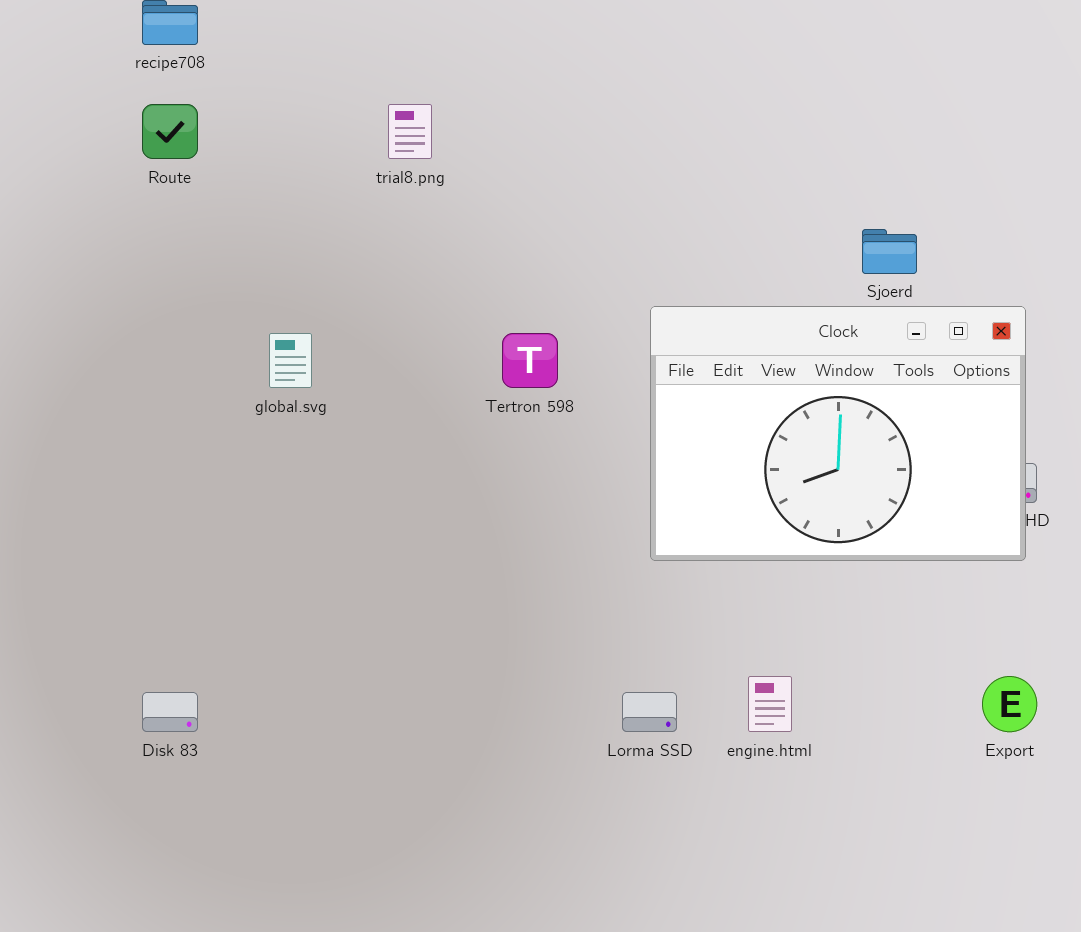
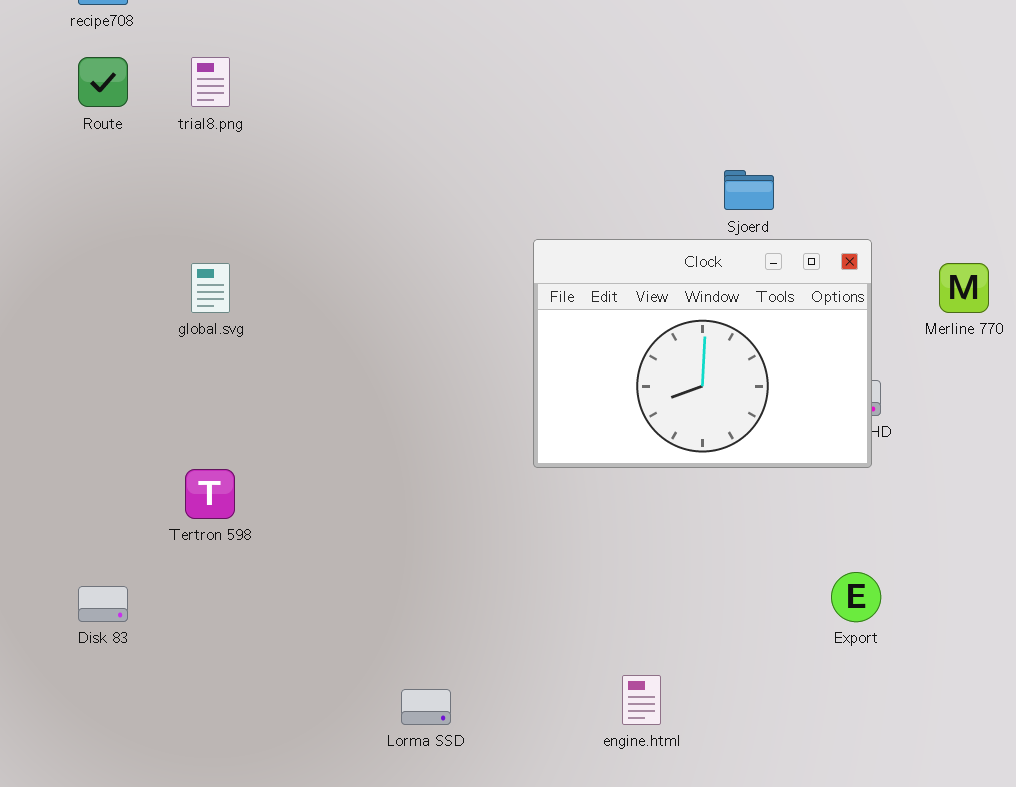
trial8.png: [388,104,432,159] -> [191,57,230,107], moved
Tertron 598: [502,333,558,388] -> [185,469,235,519], moved
engine.html: [748,676,792,732] -> [622,675,661,725], moved
Lorma SSD: [622,692,677,732] -> [401,689,451,725], moved

